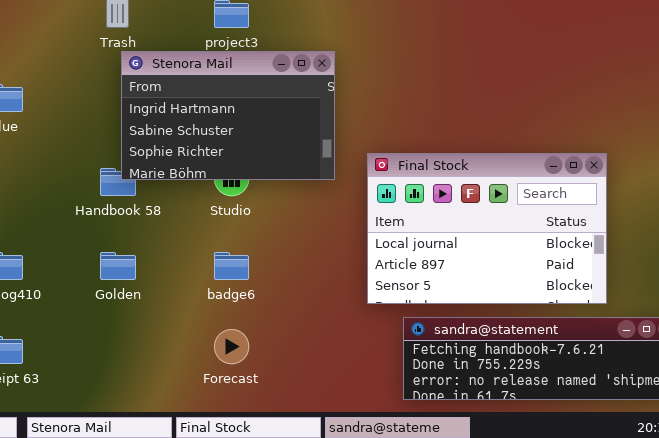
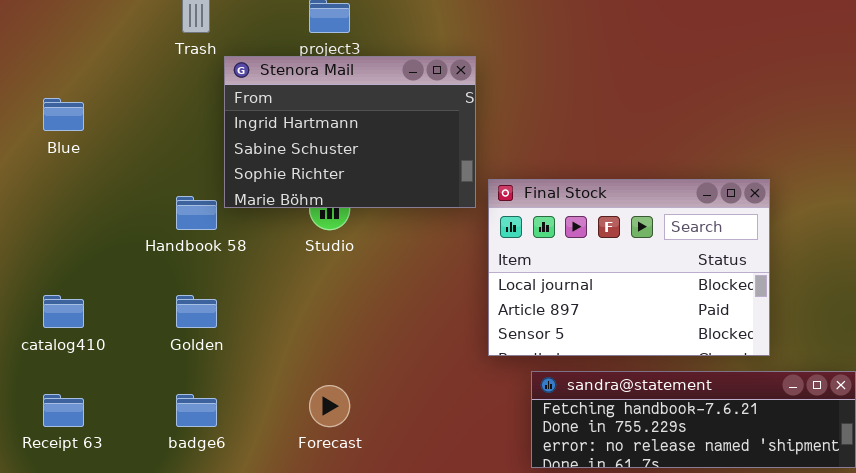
Stenora Mail: [121,51,335,180] -> [224,56,476,208], moved
badge6: [214,252,249,280] -> [176,394,217,427], moved

